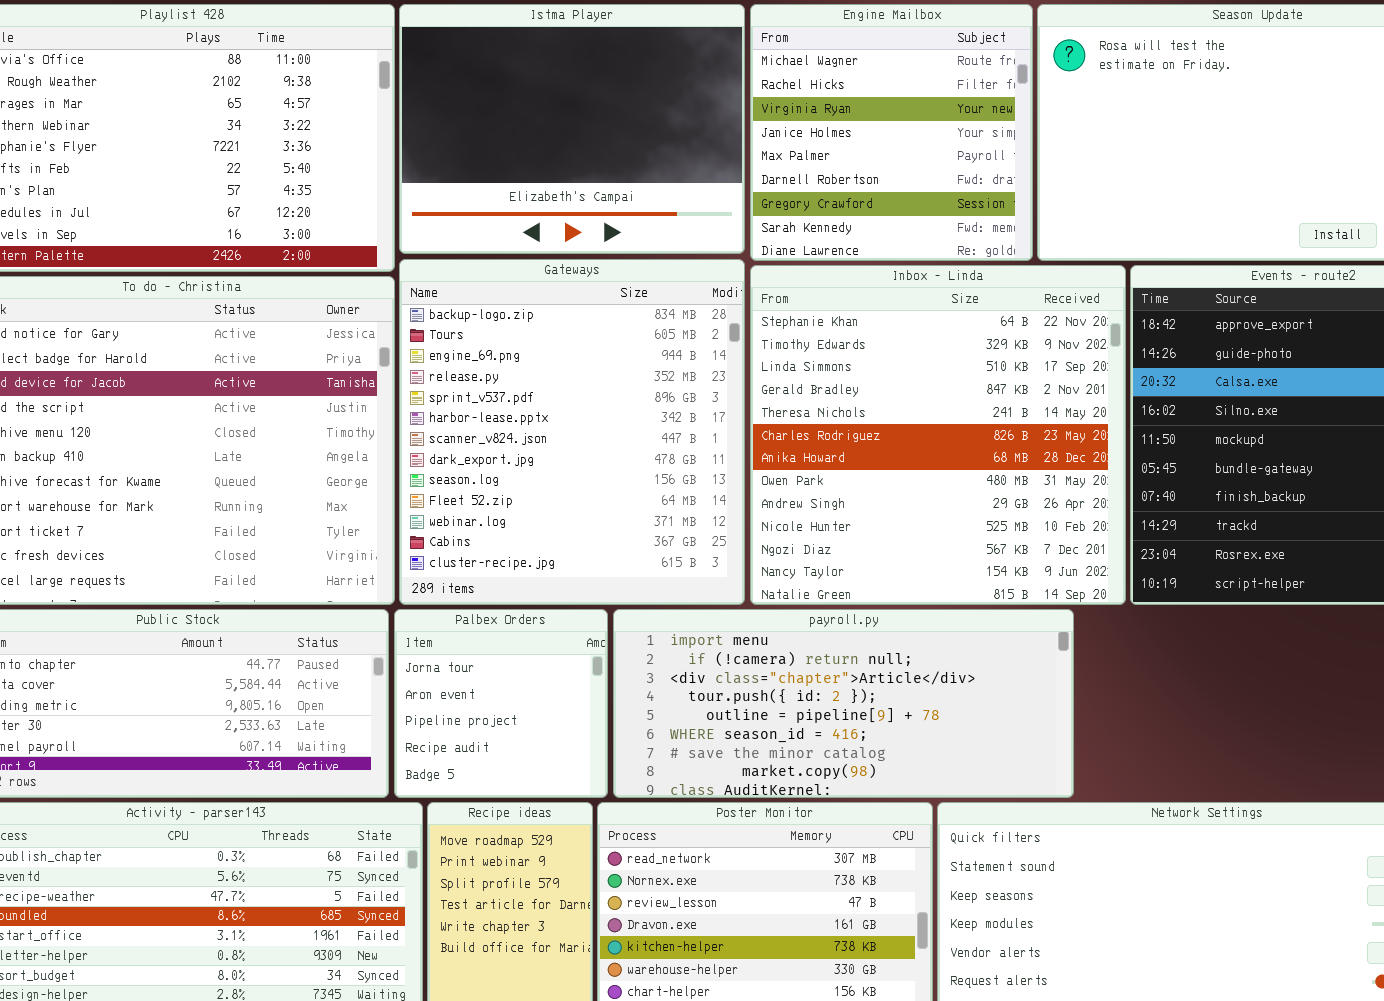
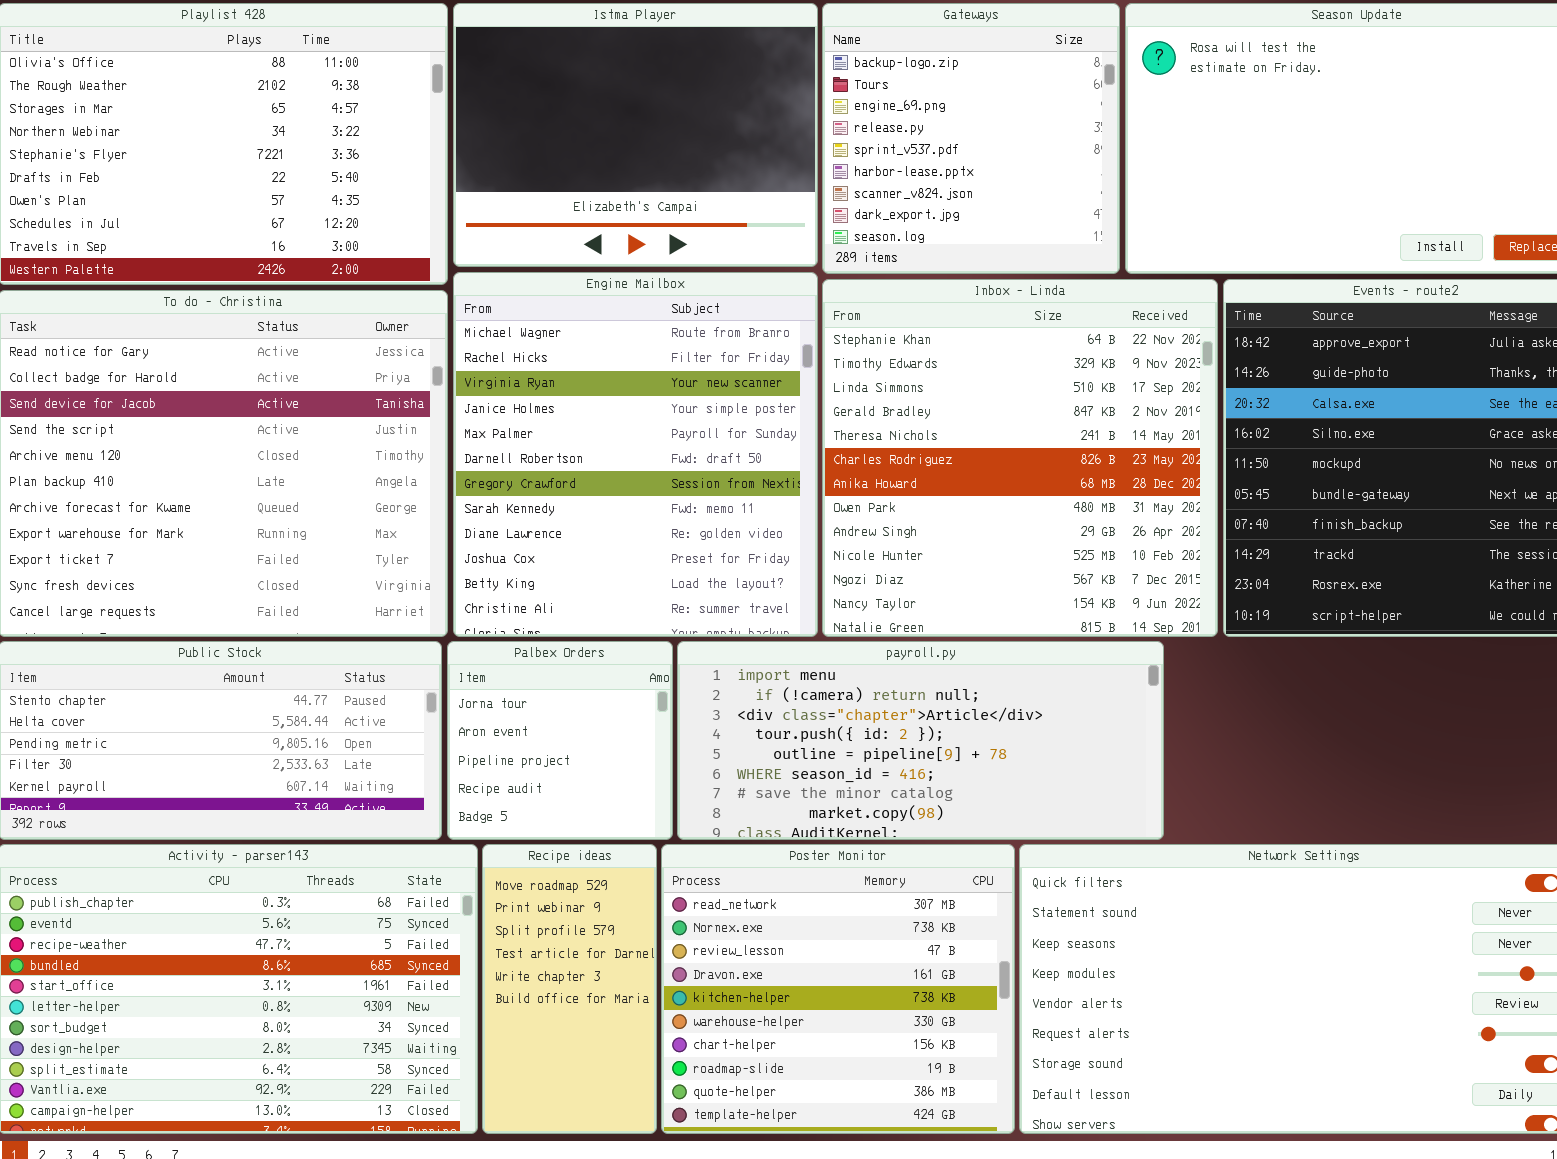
Engine Mailbox: [750,4,1033,261] -> [453,272,818,637], moved, resized
Gateways: [399,259,745,605] -> [822,3,1120,274], moved, resized

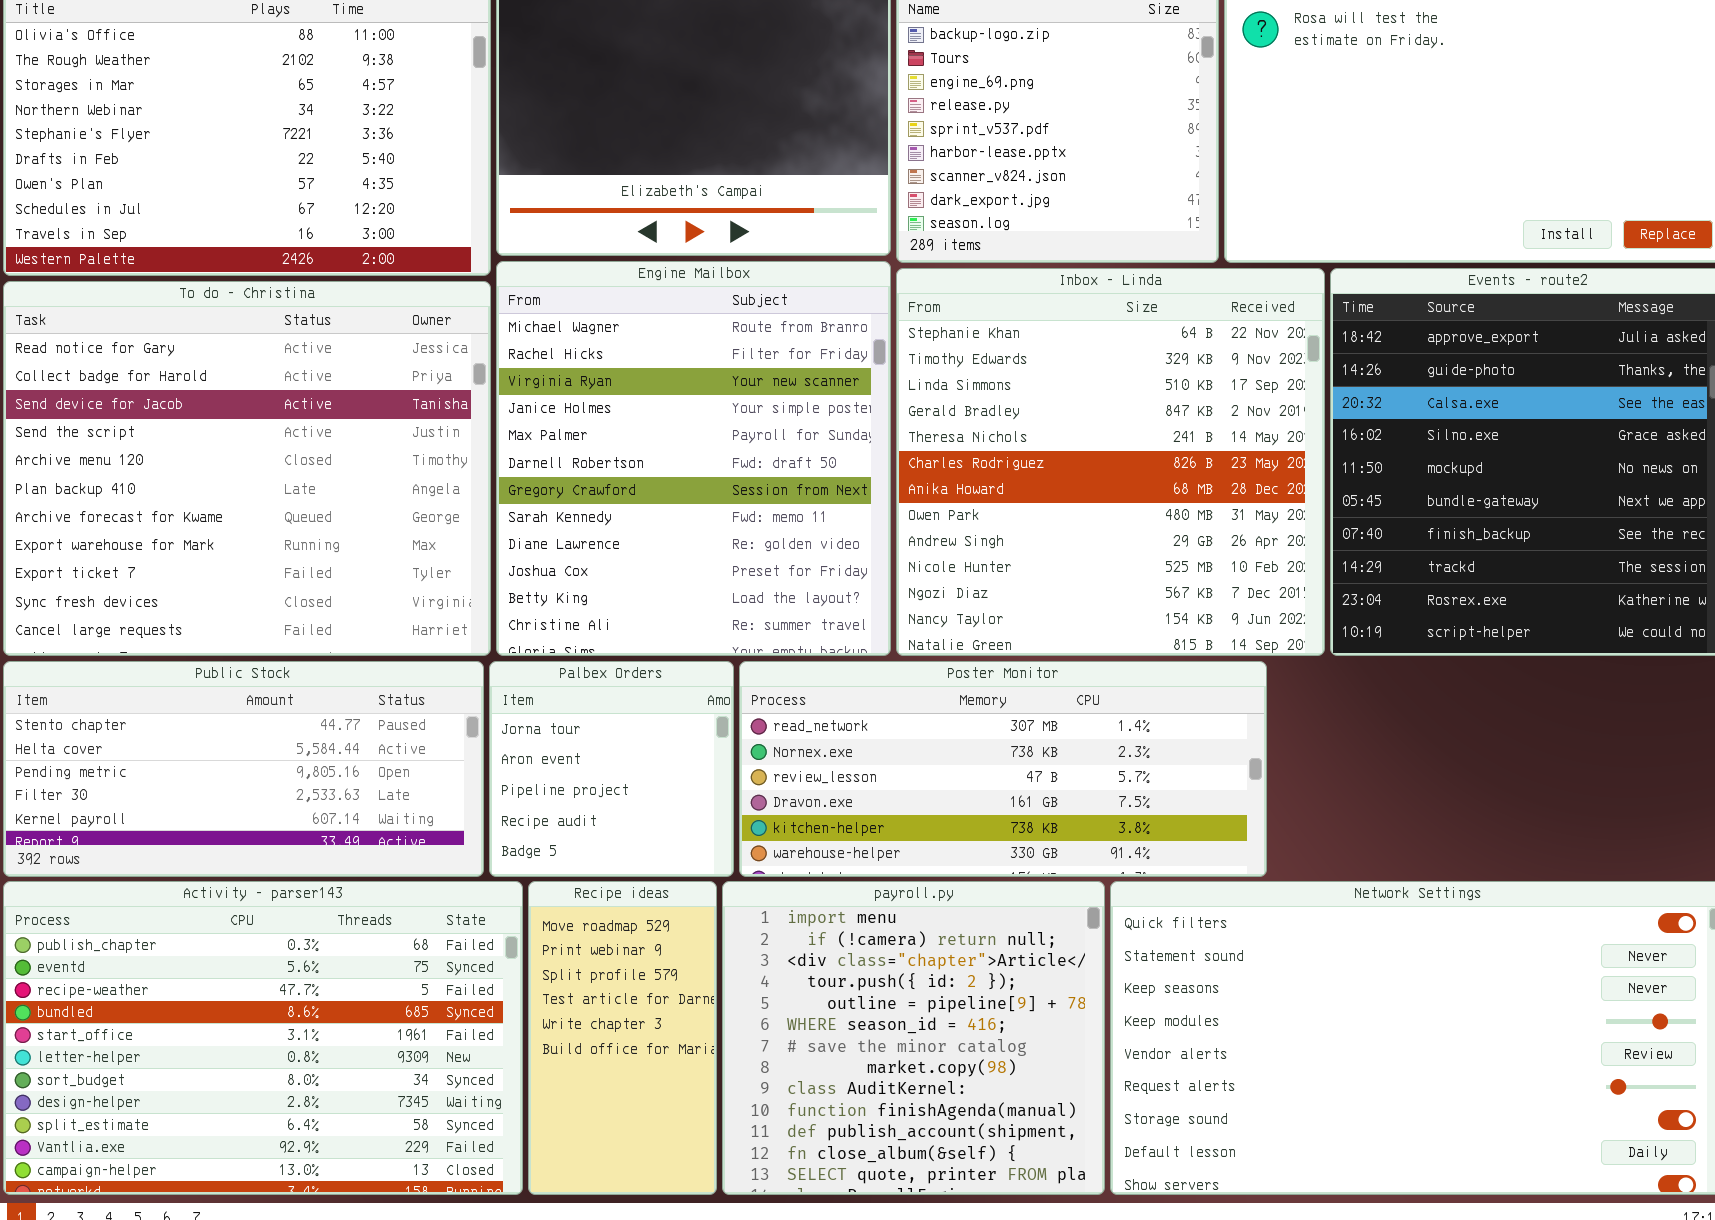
payroll.py: [677,641,1164,840] -> [722,881,1105,1195], moved, resized
Poster Monitor: [661,844,1015,1134] -> [739,661,1267,877], moved, resized

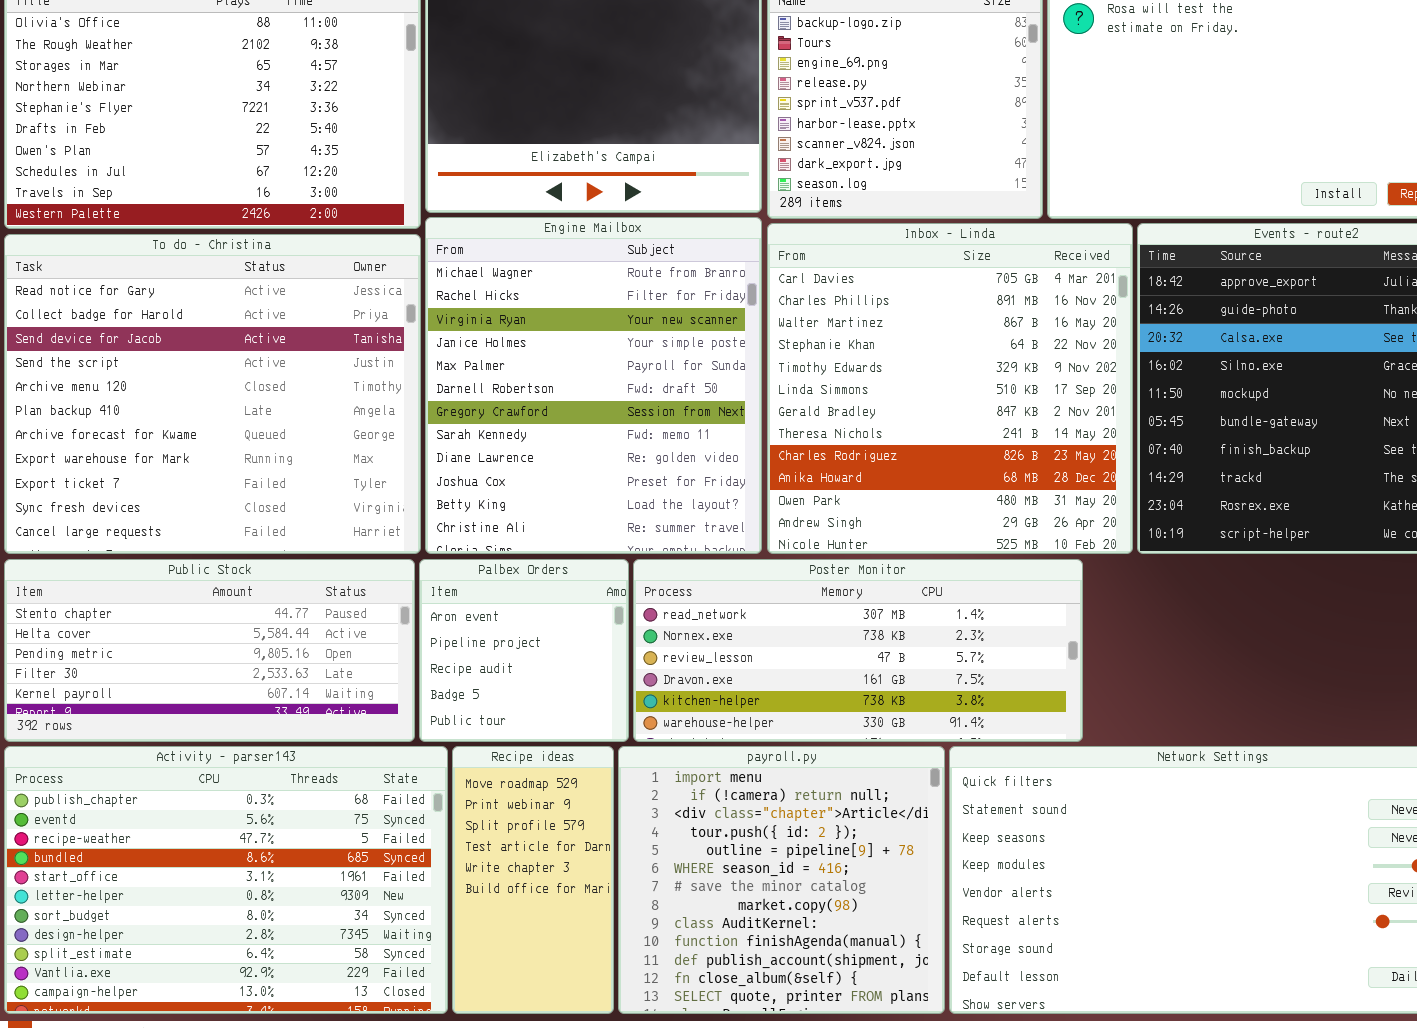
Inbox - Linda: [896,268,1325,656] -> [767,223,1133,554], scrolled up 3 rows
Palbex Orders: [489,661,734,877] -> [419,559,629,742], scrolled down 1 row

